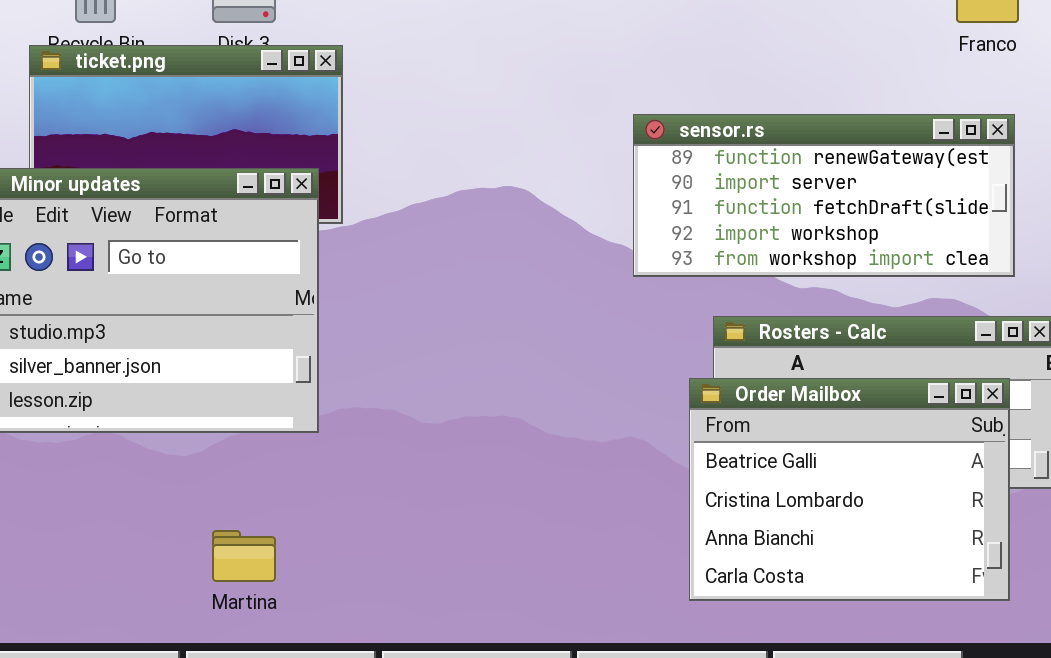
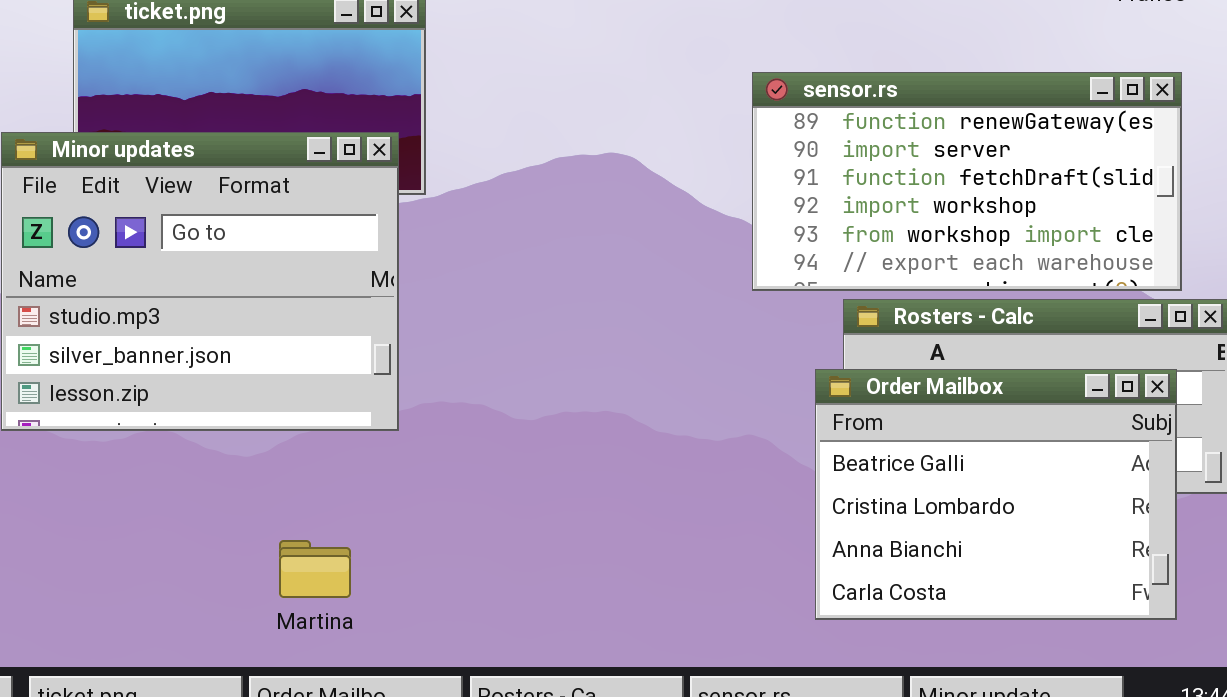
sensor.rs: [633,114,1015,277] -> [752,72,1182,291], resized

